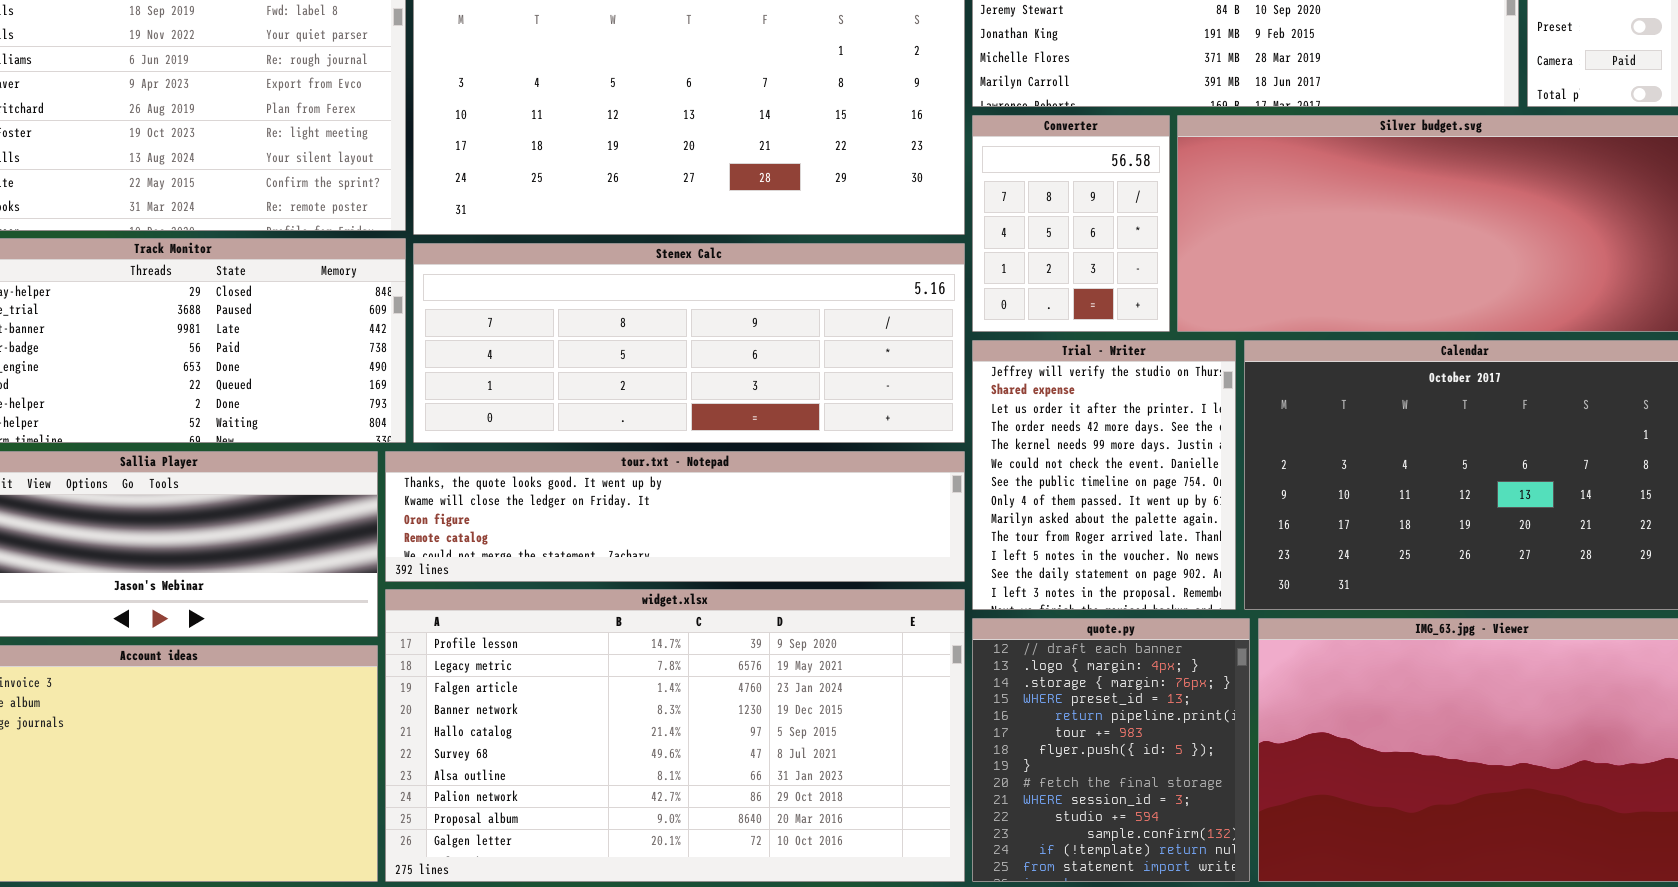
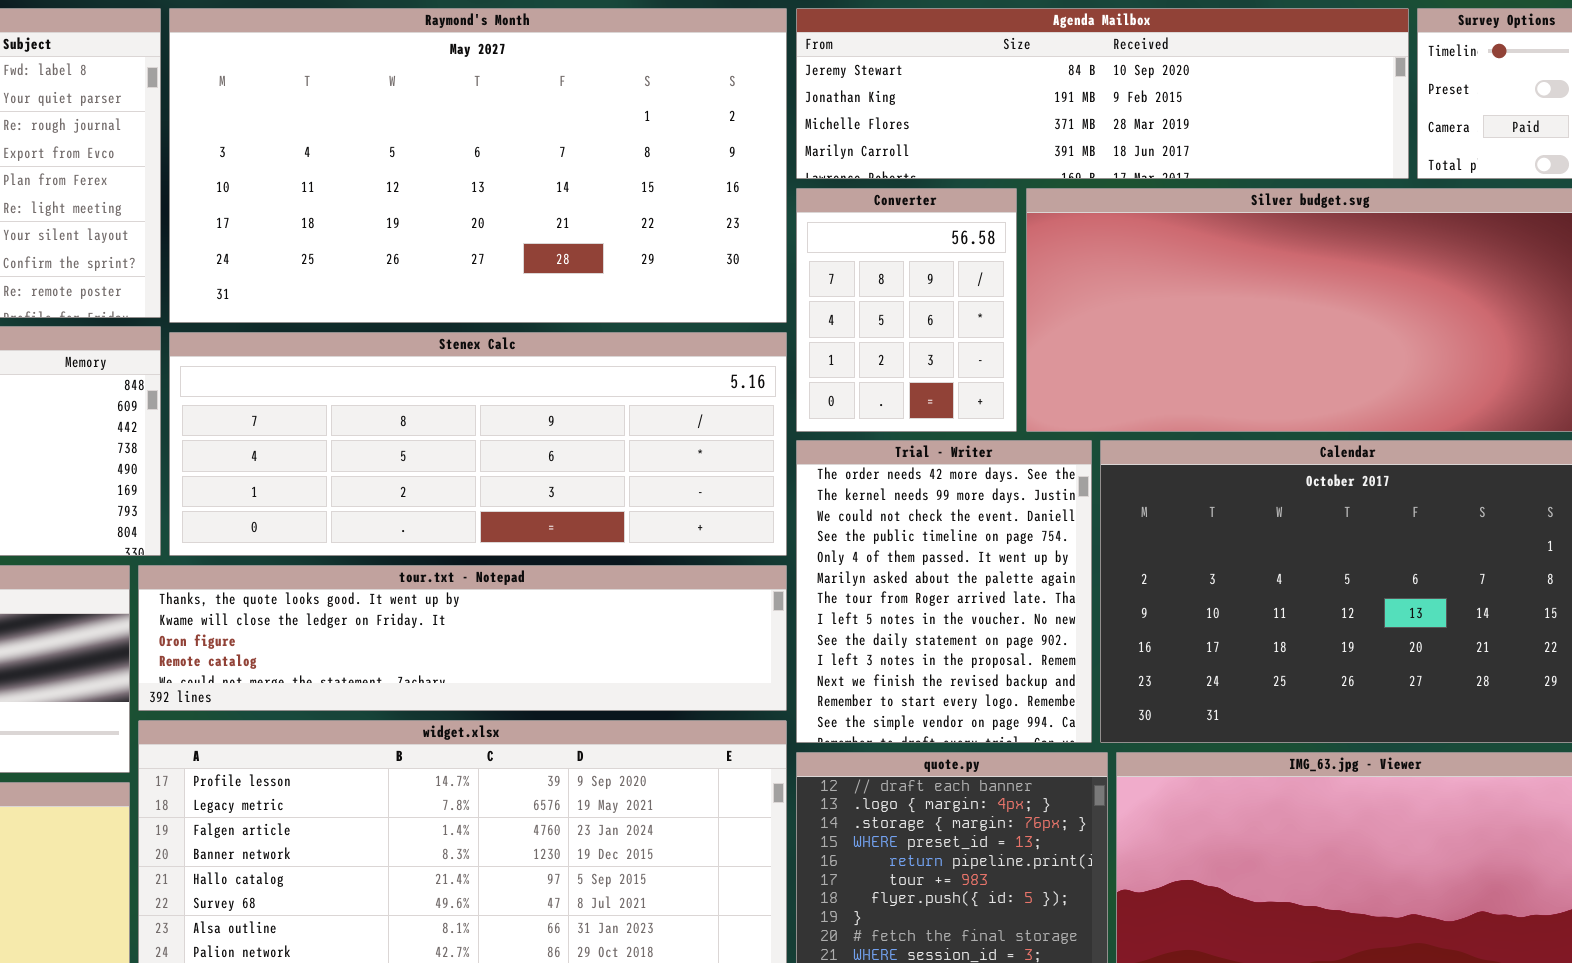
Trial - Writer: [972,340,1236,610] -> [796,440,1092,743], scrolled down 3 rows

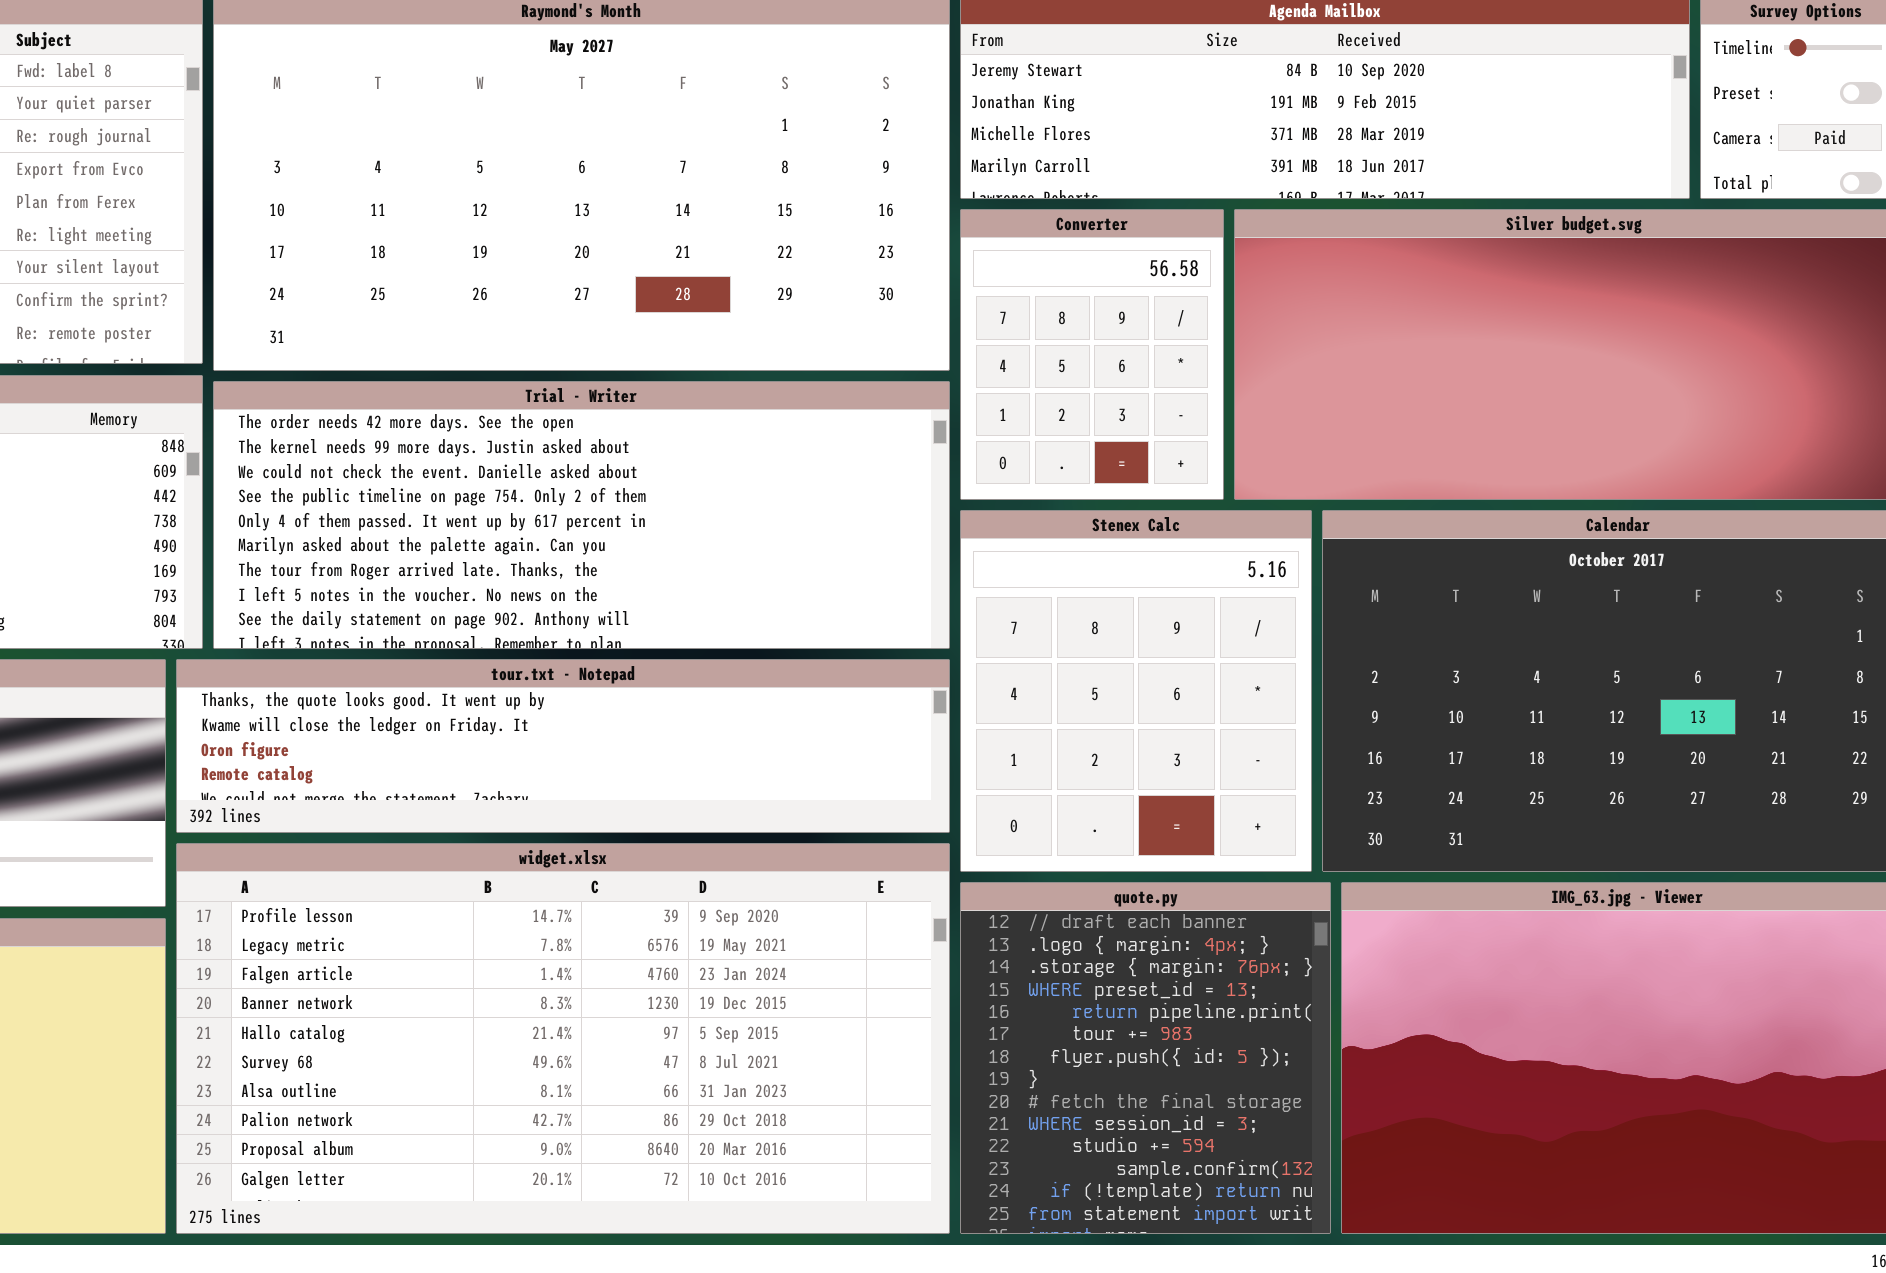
Stenex Calc: [169,332,787,556] -> [960,510,1312,872], moved, resized
Trial - Writer: [796,440,1092,743] -> [213,381,950,649], moved, resized

